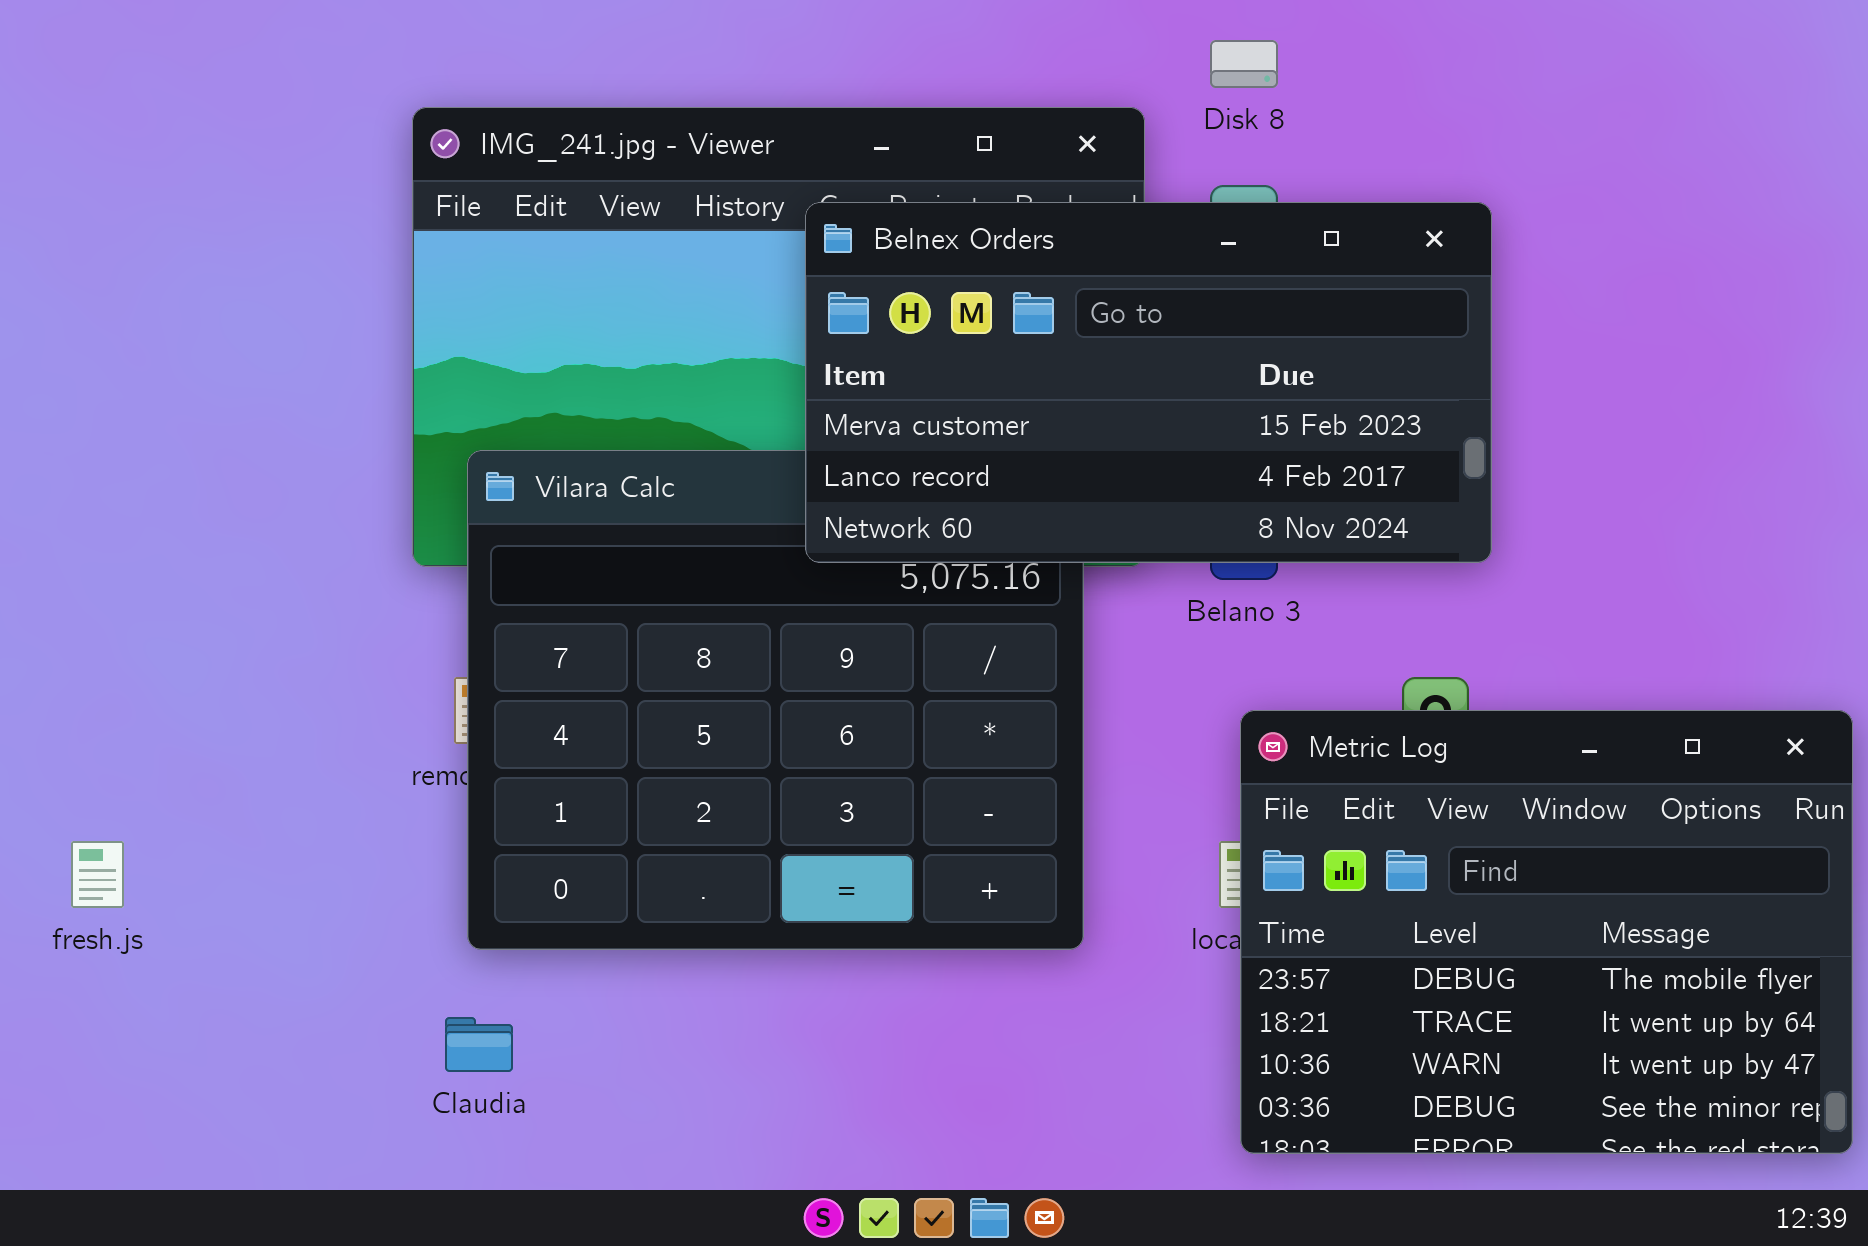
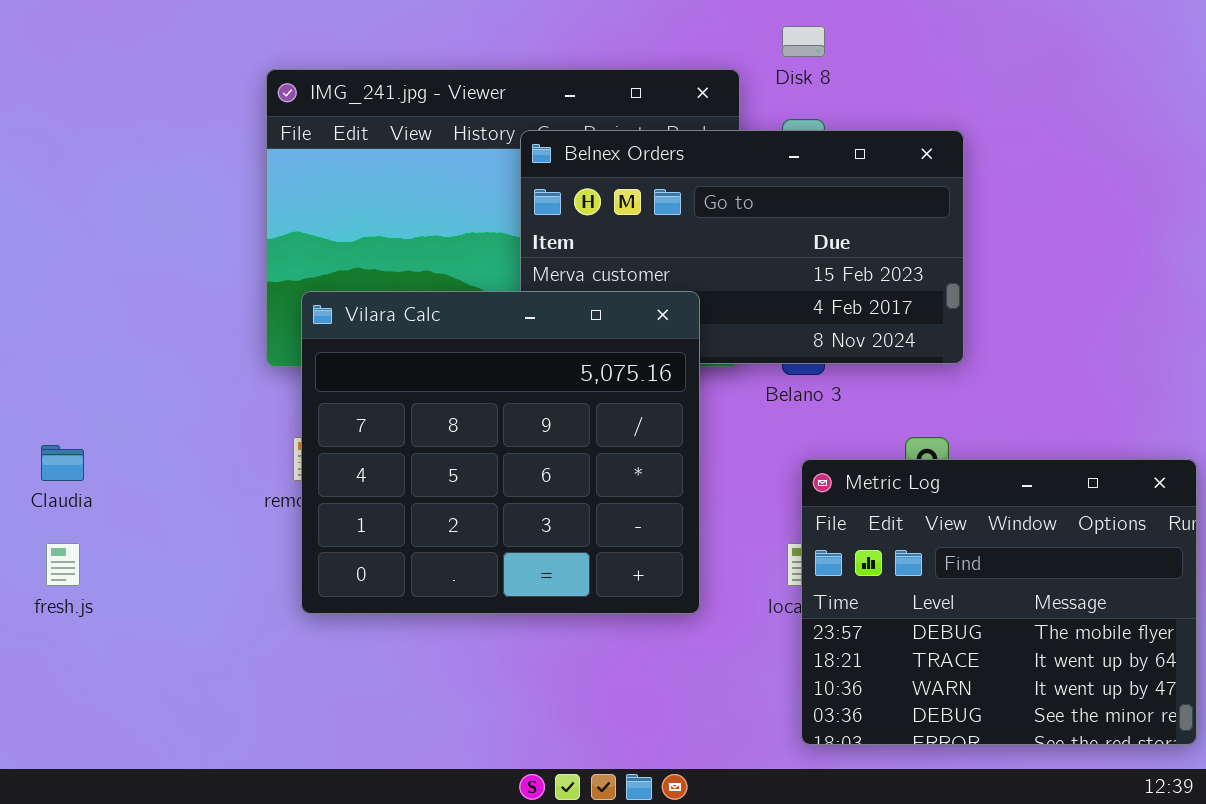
Vilara Calc: [467,450,1084,950] -> [301,291,700,614], raised
Claudia: [445,1017,513,1072] -> [41,445,84,481], moved

